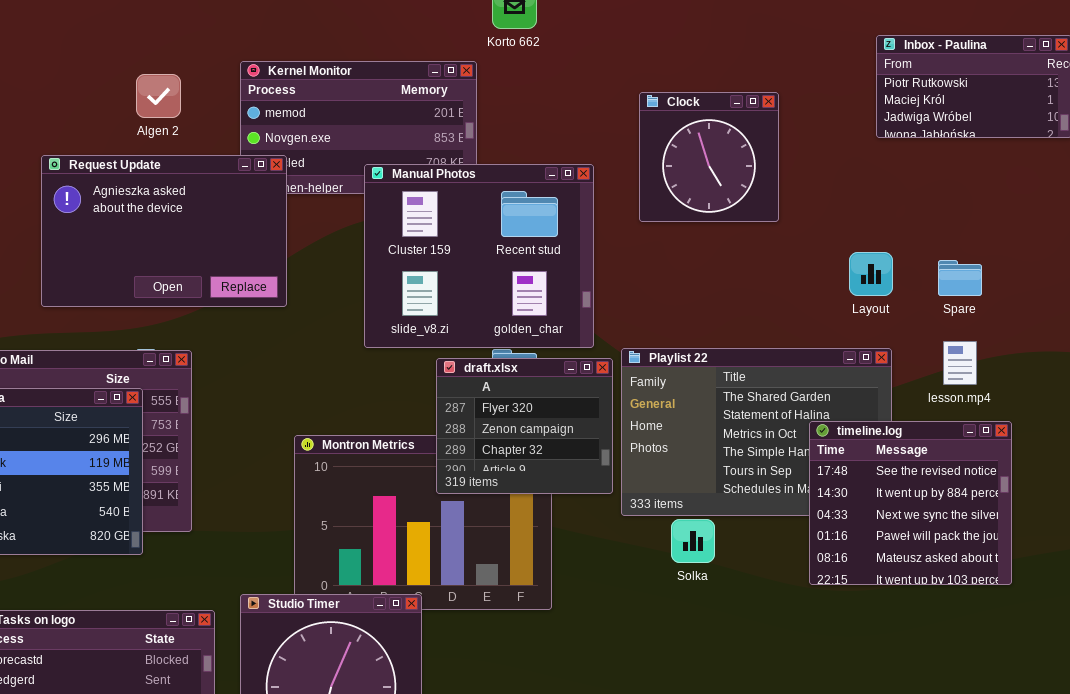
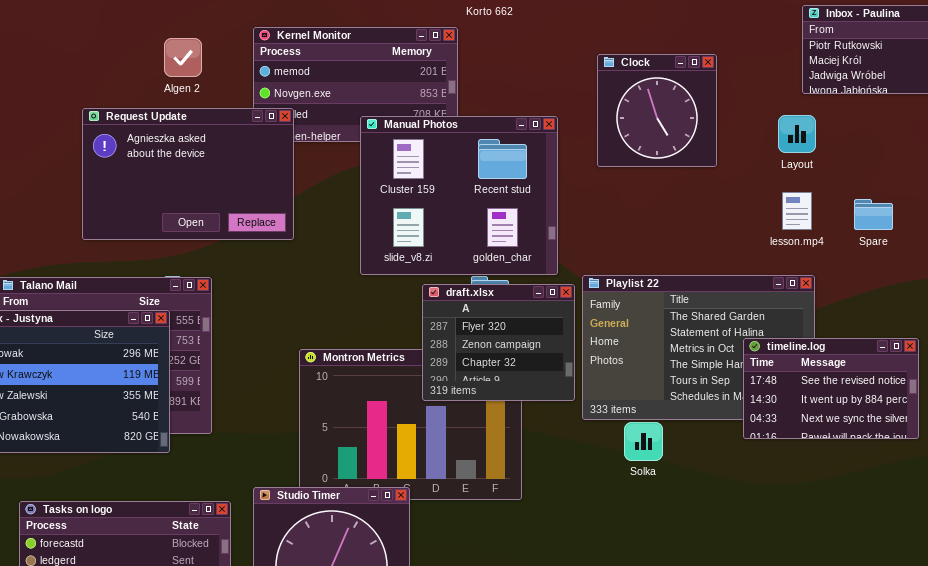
Layout: [849,252,893,296] -> [778,115,816,153], moved
lesson.mp4: [943,341,977,385] -> [782,192,812,230], moved
timeline.log: [809,421,1012,585] -> [743,338,919,439], resized

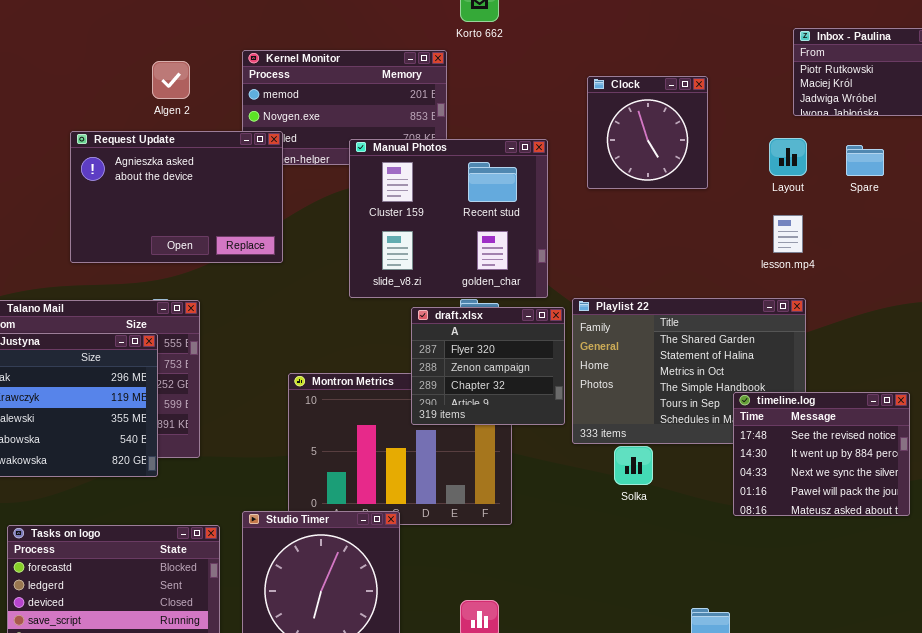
Spare: [854,199,893,230] -> [846,145,884,176], moved
timeline.log: [743,338,919,439] -> [733,392,910,516], moved, resized

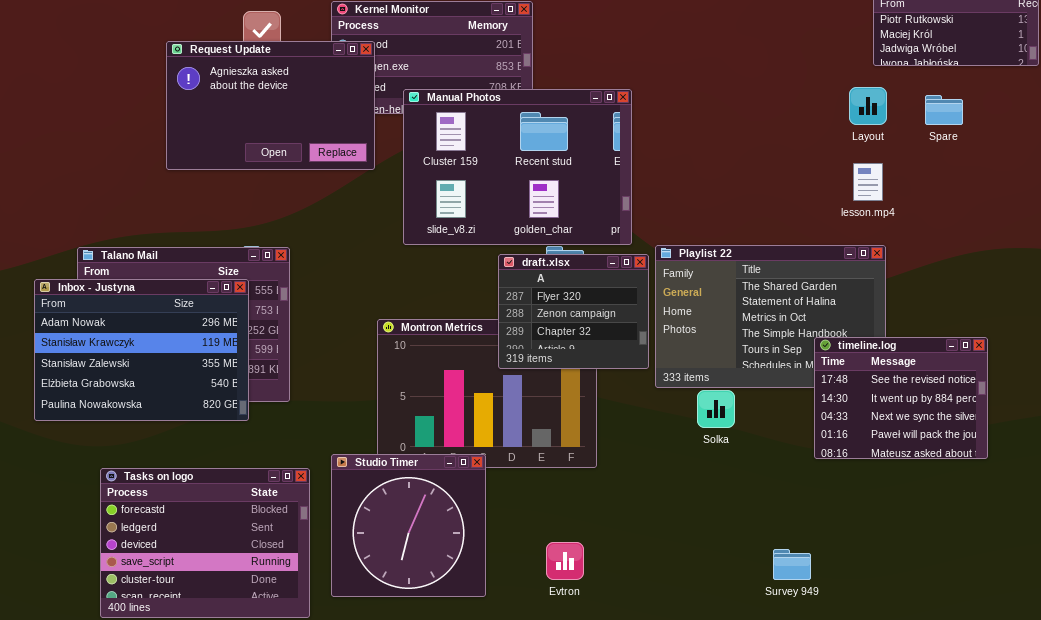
Clock: [587,76,708,189] -> none, closed
Request Update: [70,131,283,263] -> [166,41,375,170], moved
Manual Photos: [349,139,548,298] -> [403,89,632,245], resized

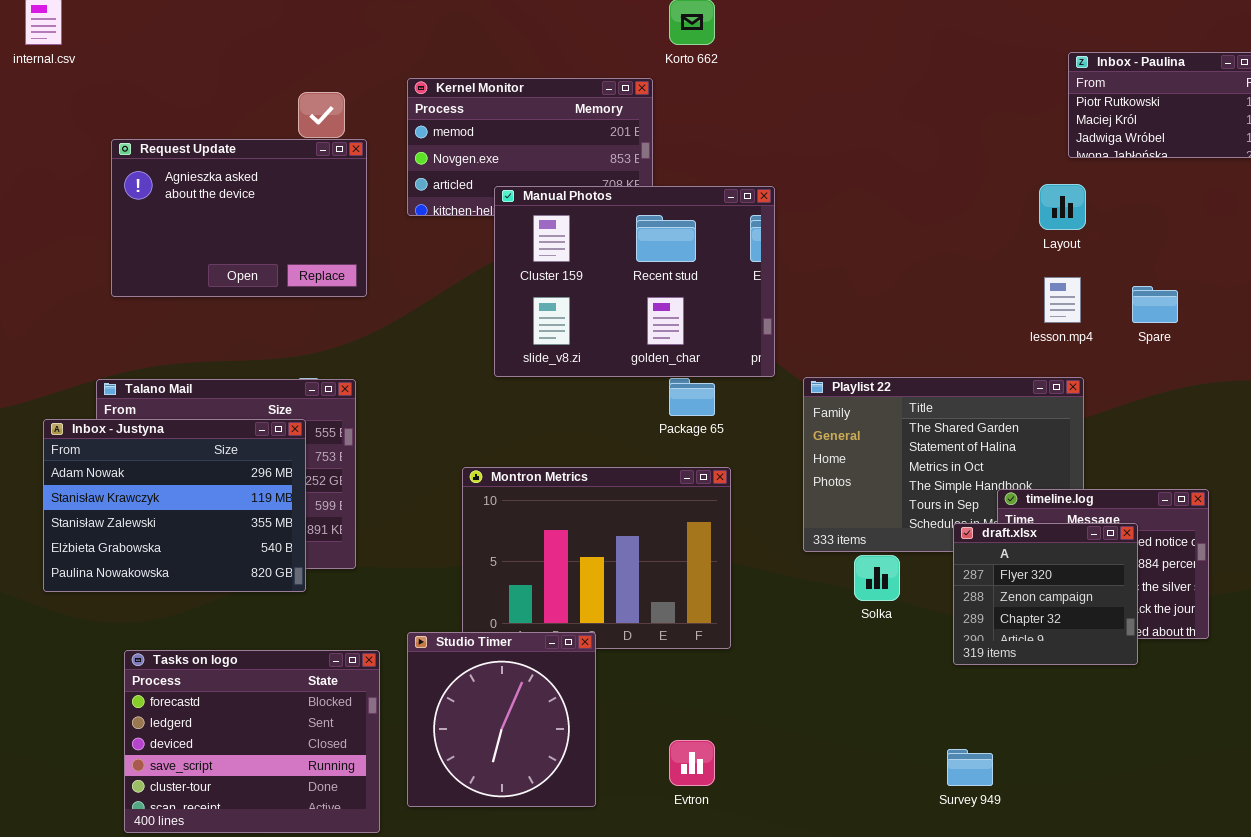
Request Update: [166,41,375,170] -> [111,139,367,297], moved
Spare: [925,95,963,125] -> [1132,286,1178,323], moved
draft.xlsx: [498,254,649,369] -> [953,523,1138,665], moved

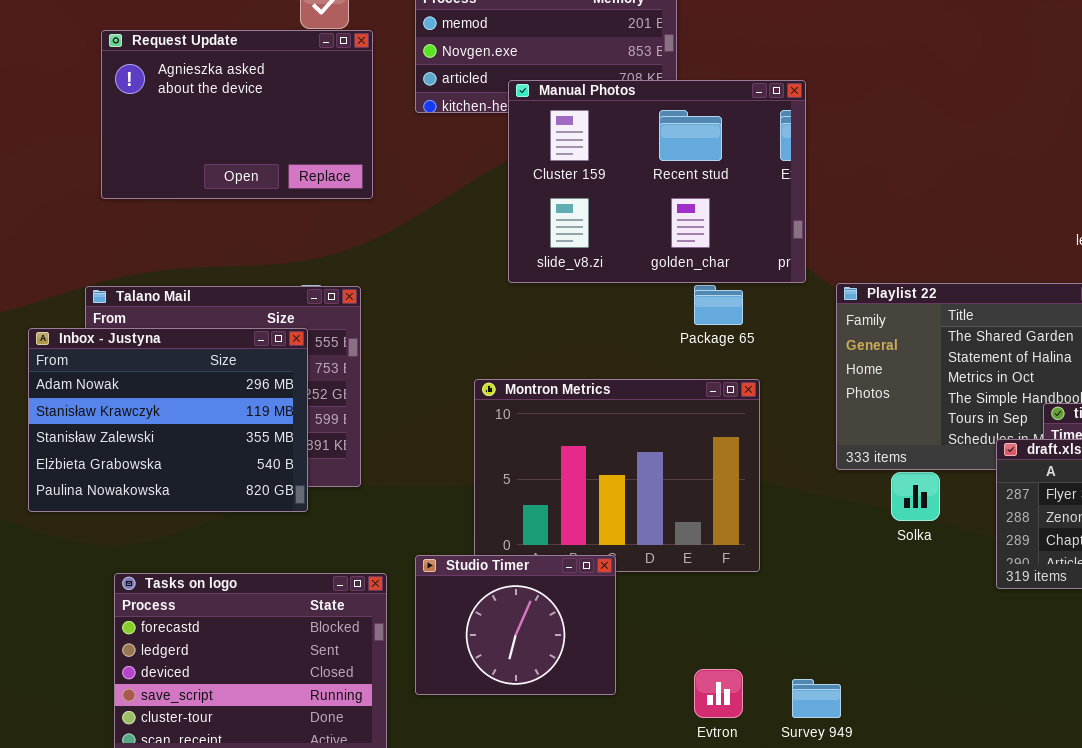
Studio Timer: [407,632,596,807] -> [415,555,616,695], resized
Survey 949: [947,749,993,786] -> [792,679,841,718], moved

